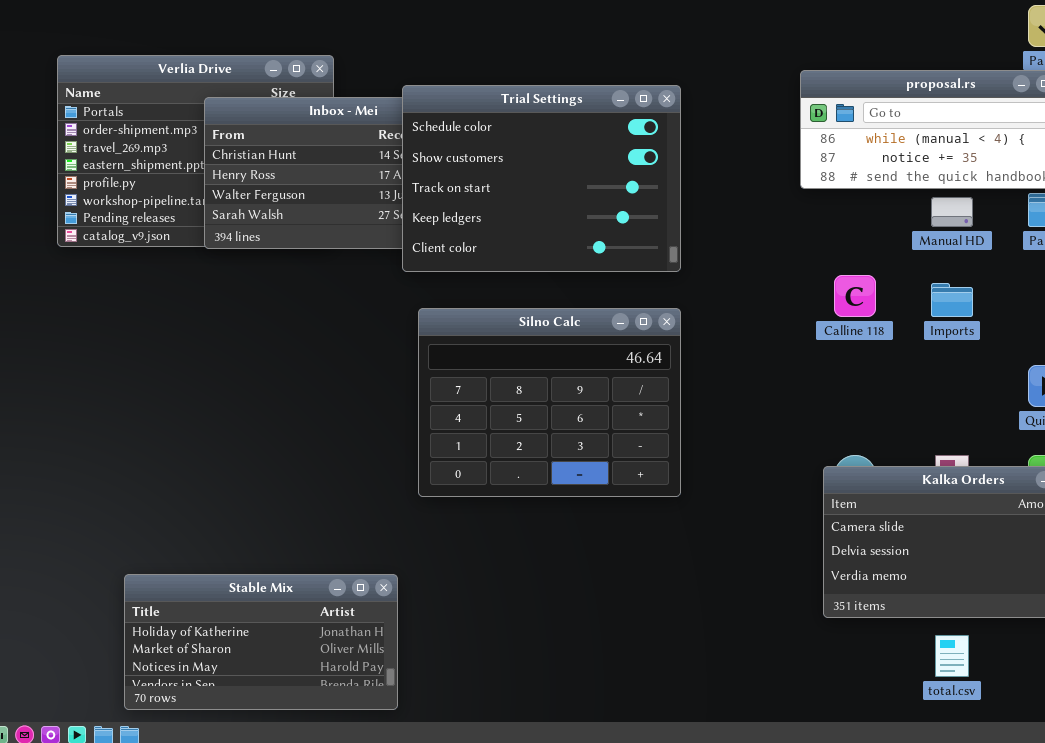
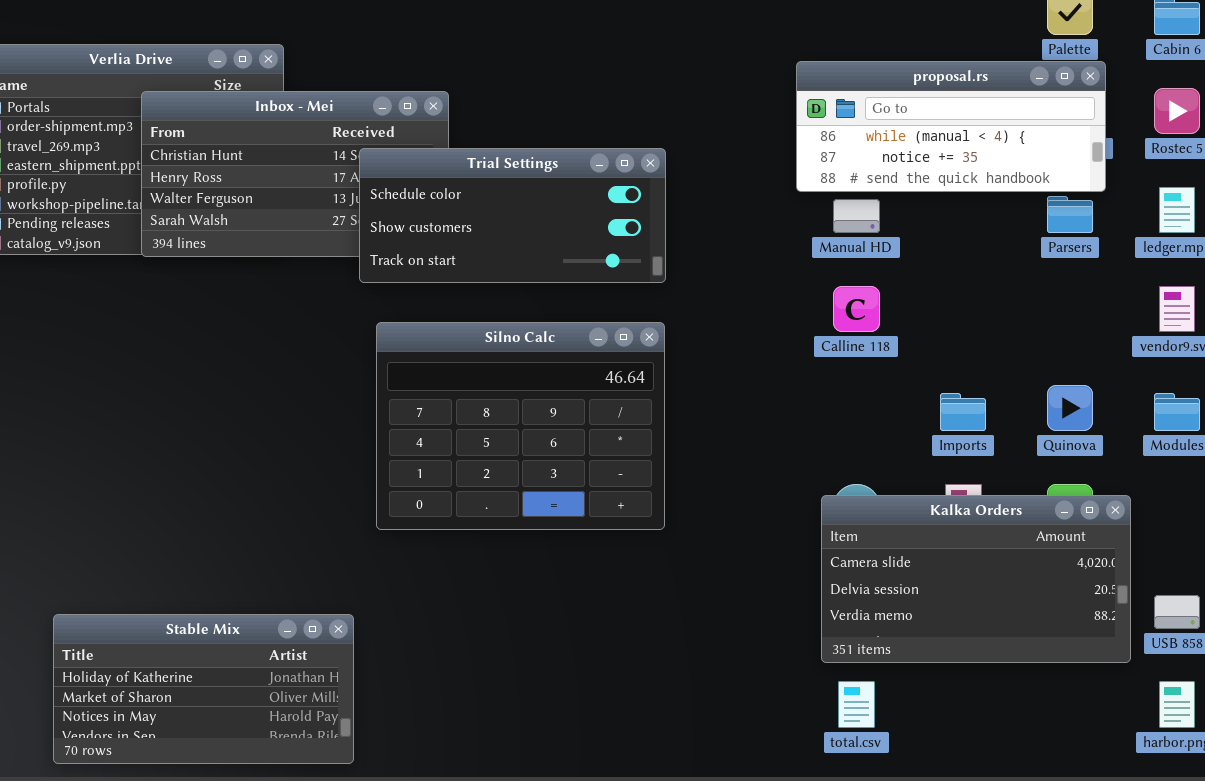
Trial Settings: [402,85,681,272] -> [359,148,666,283], resized
Manual HD: [931,197,973,227] -> [833,199,880,233], moved
Imports: [931,283,973,317] -> [940,393,986,431], moved
total.csv: [935,635,969,677] -> [838,681,875,728], moved

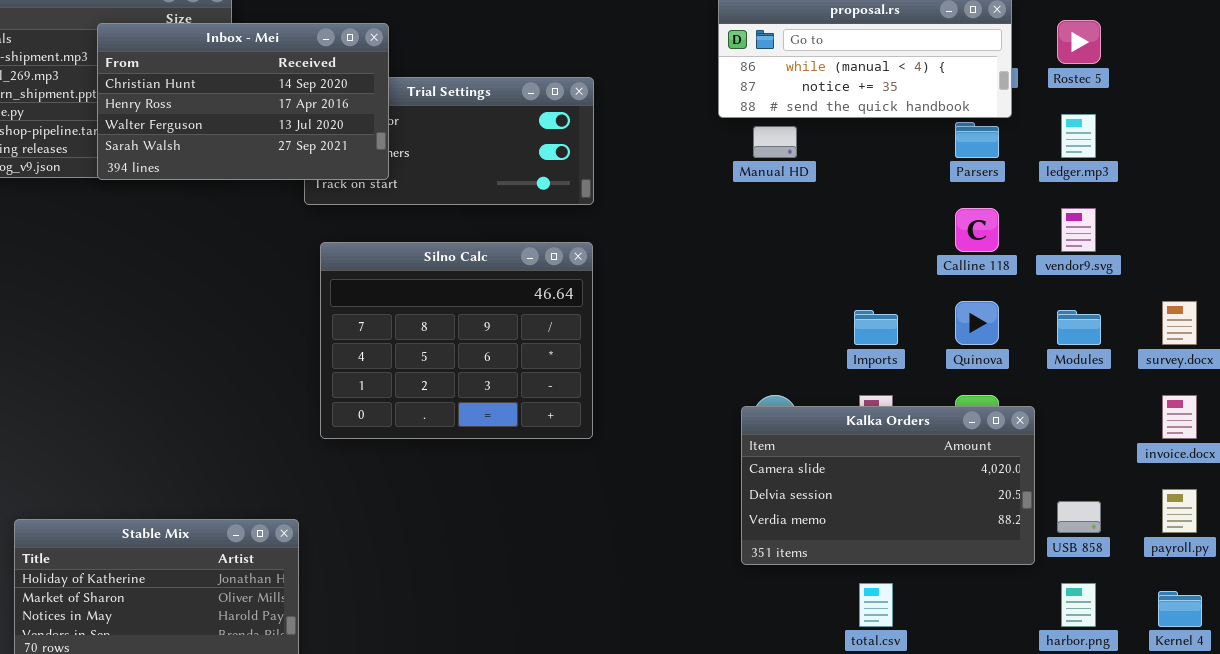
Inbox - Mei: [141,91,449,257] -> [97,23,389,180], raised
Calline 118: [833,286,880,332] -> [955,208,999,252], moved
total.csv: [838,681,875,728] -> [859,583,893,627], moved

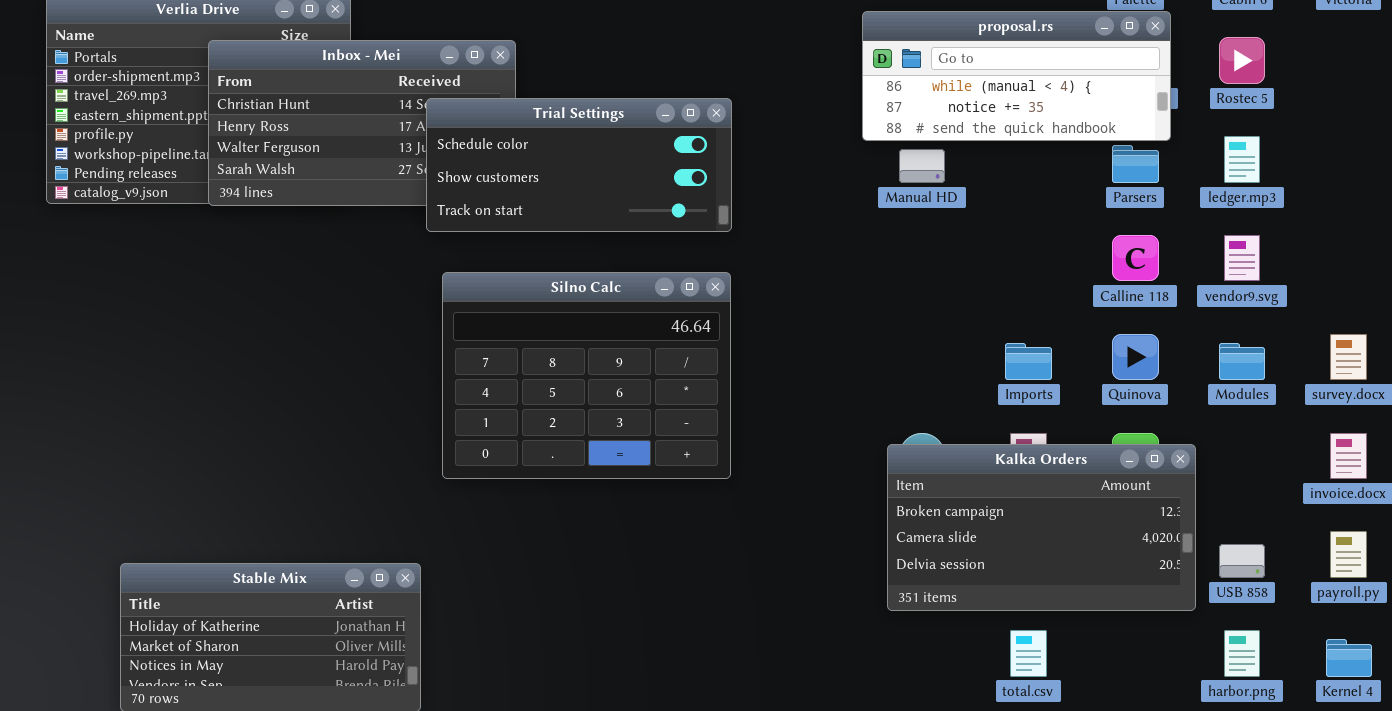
Trial Settings: [304,77,594,205] -> [426,98,732,232], raised
Kalka Orders: [741,406,1035,565] -> [887,444,1196,611], scrolled up 1 row

